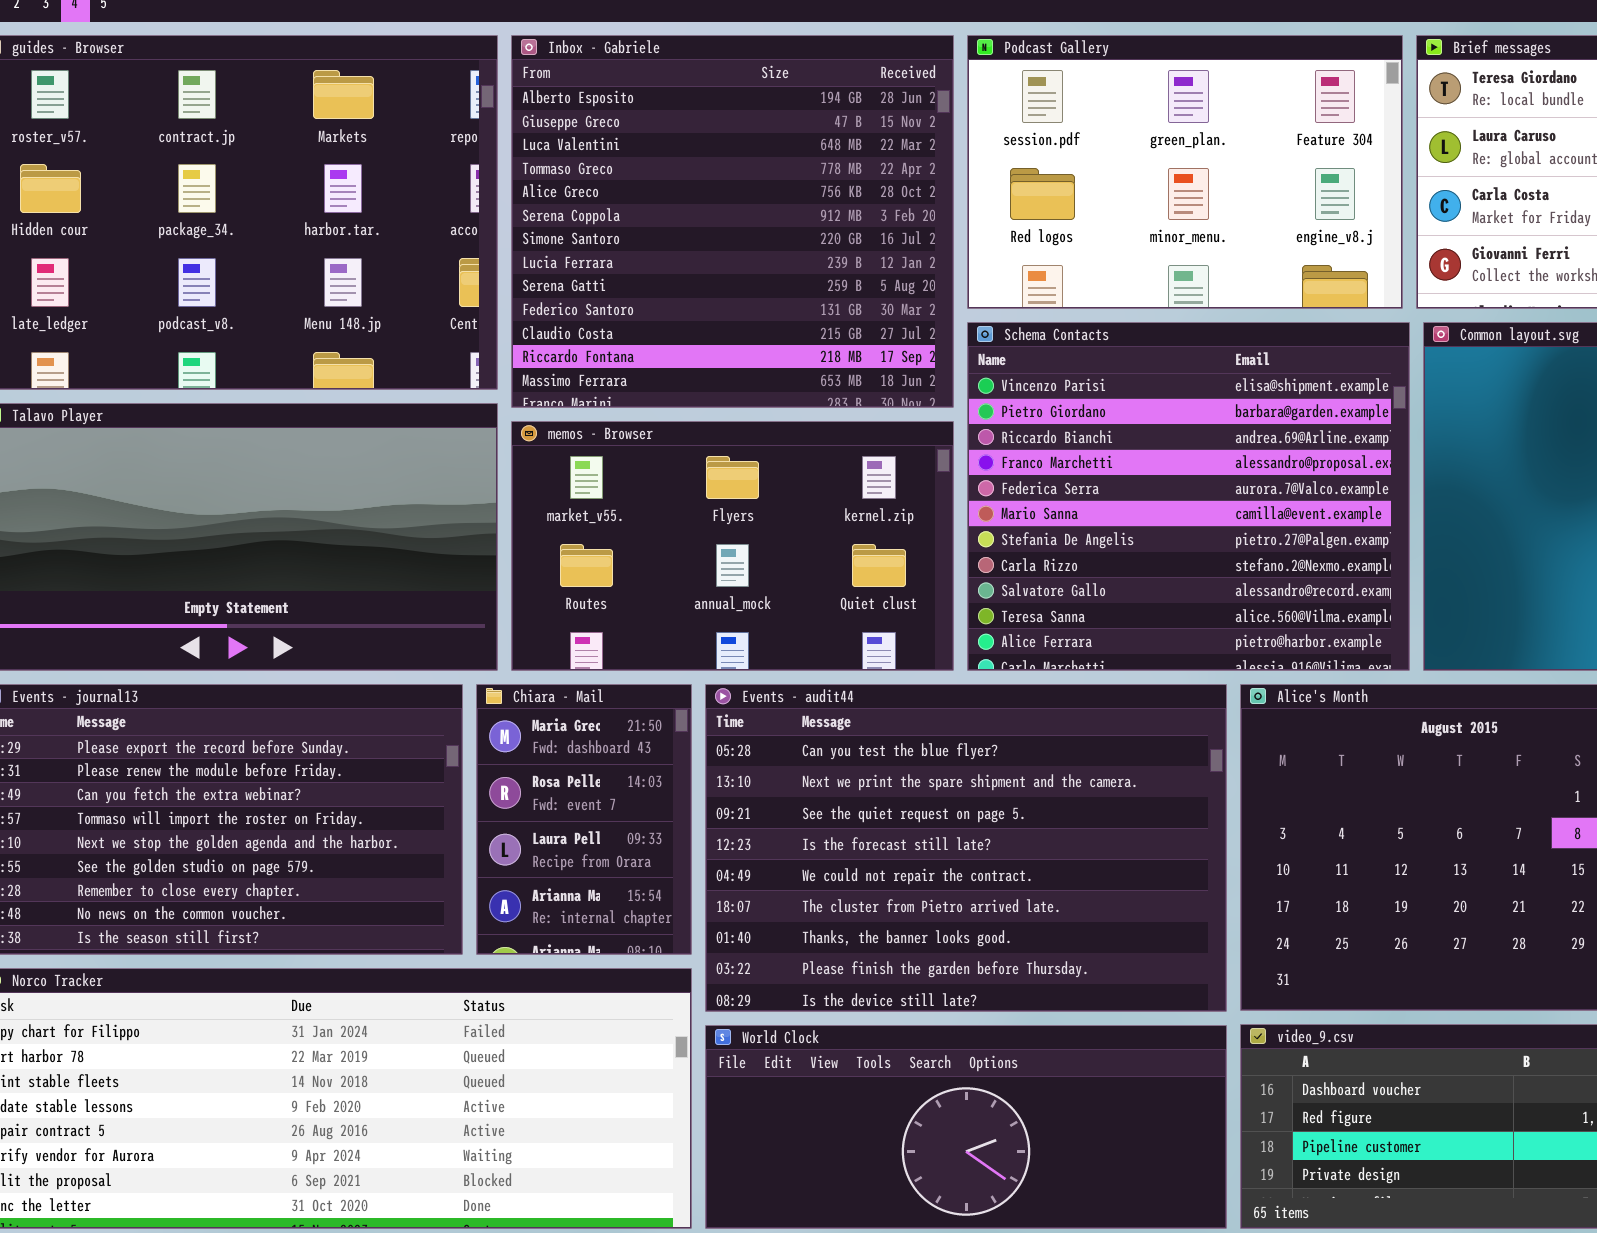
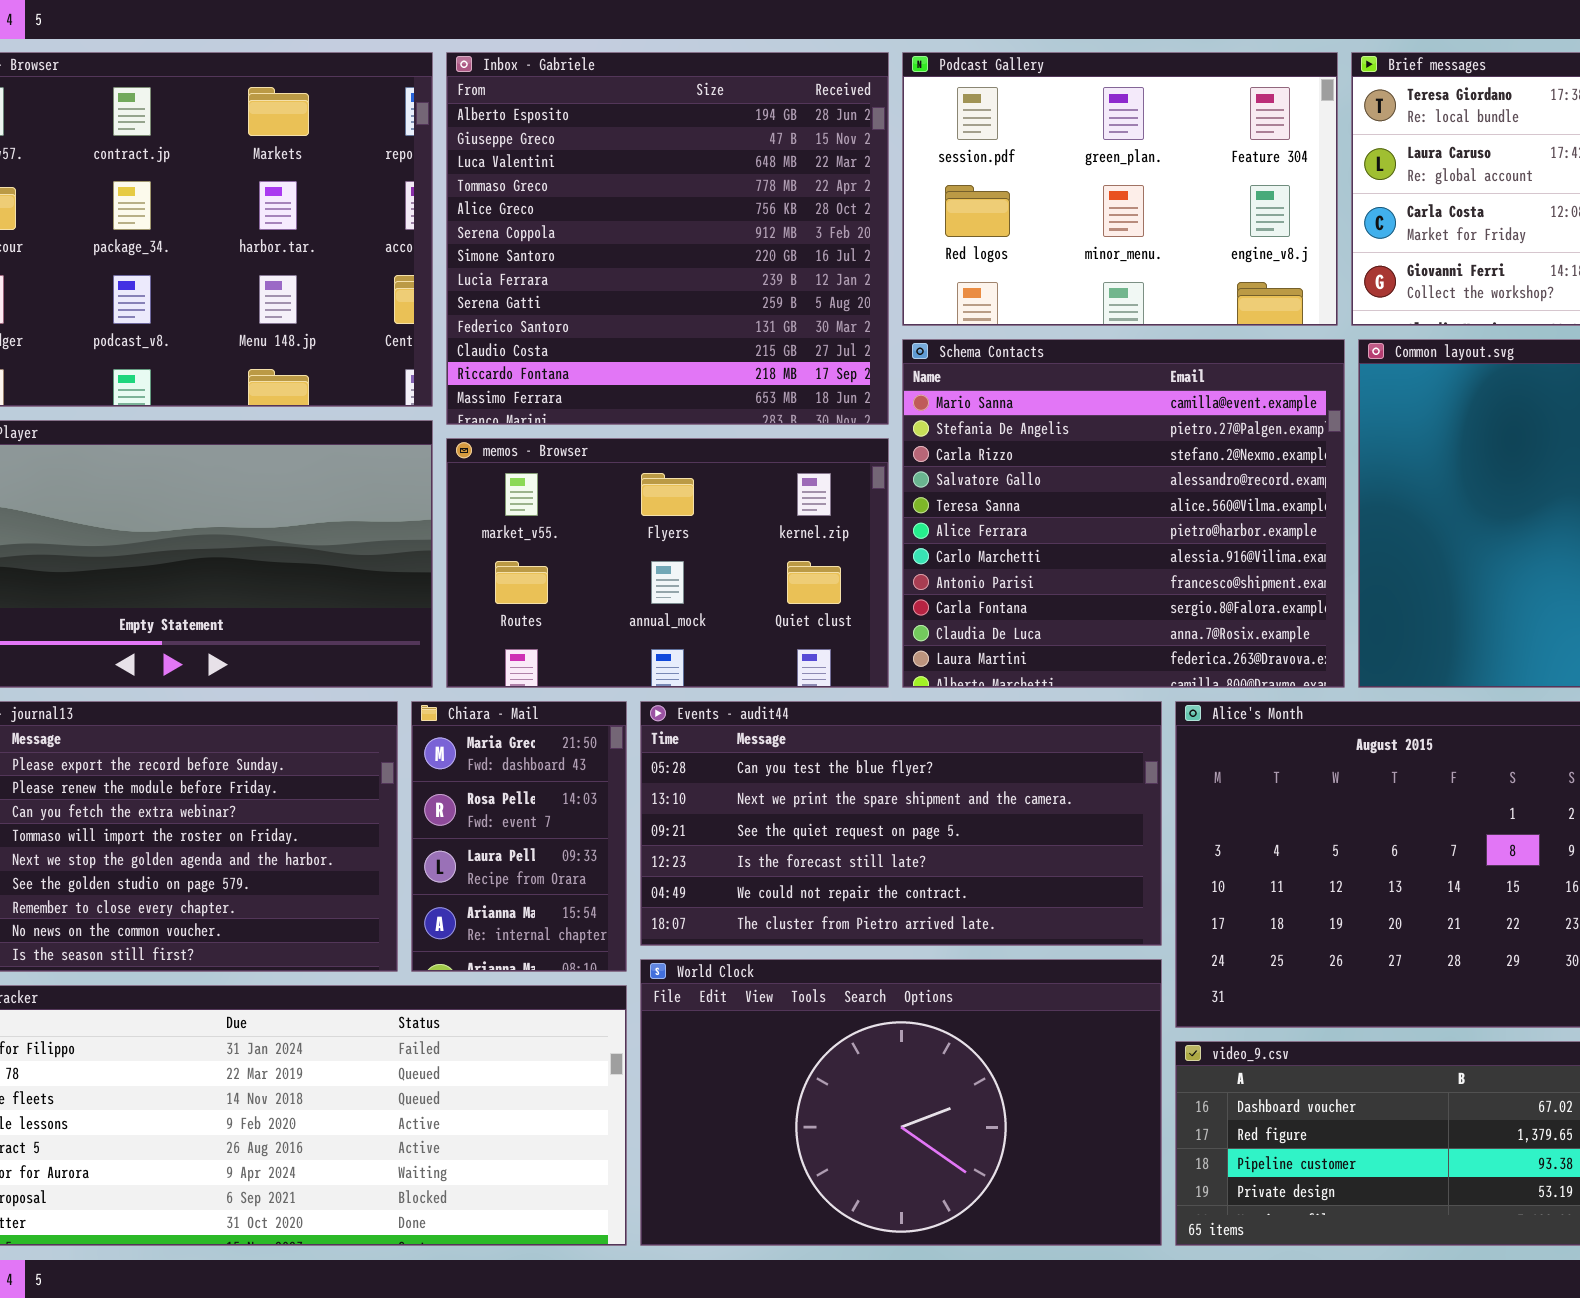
Schema Contacts: [967,322,1410,671] -> [902,339,1345,688], scrolled down 5 rows
Events - audit44: [705,684,1227,1012] -> [640,701,1162,946], resized
World Clock: [705,1025,1227,1229] -> [640,959,1162,1246], resized

